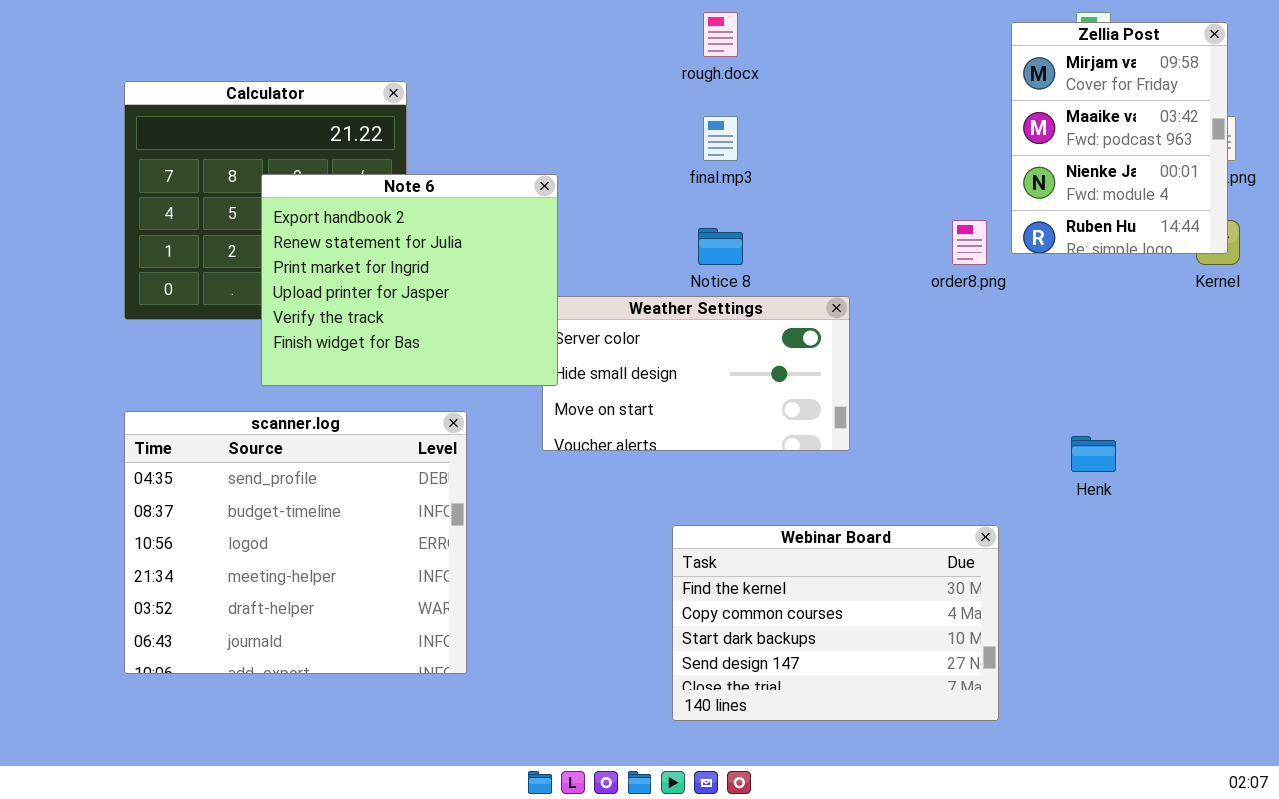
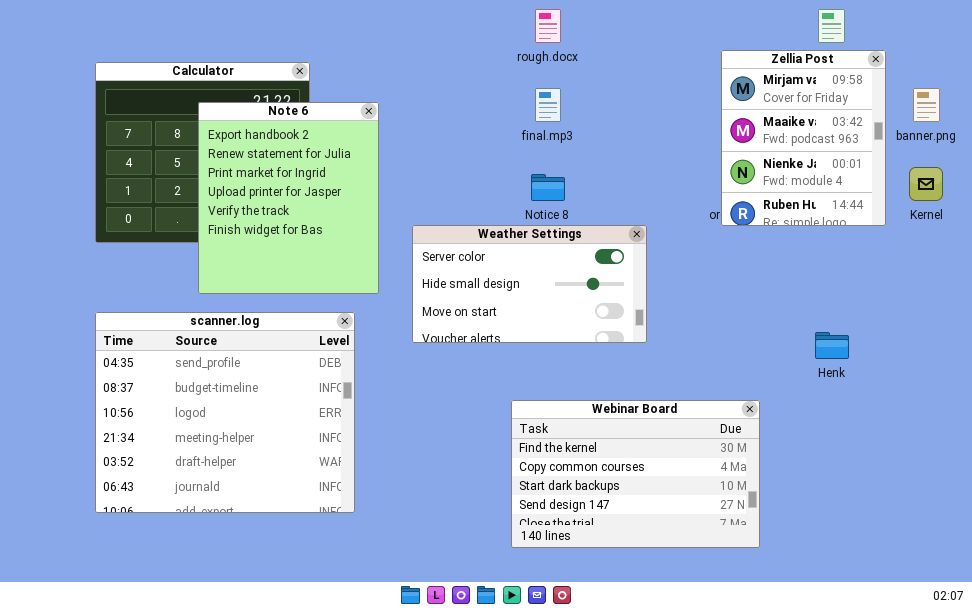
Zellia Post: [1011,22,1228,254] -> [721,50,886,226], moved
Note 6: [261,174,558,386] -> [198,102,379,294], resized

